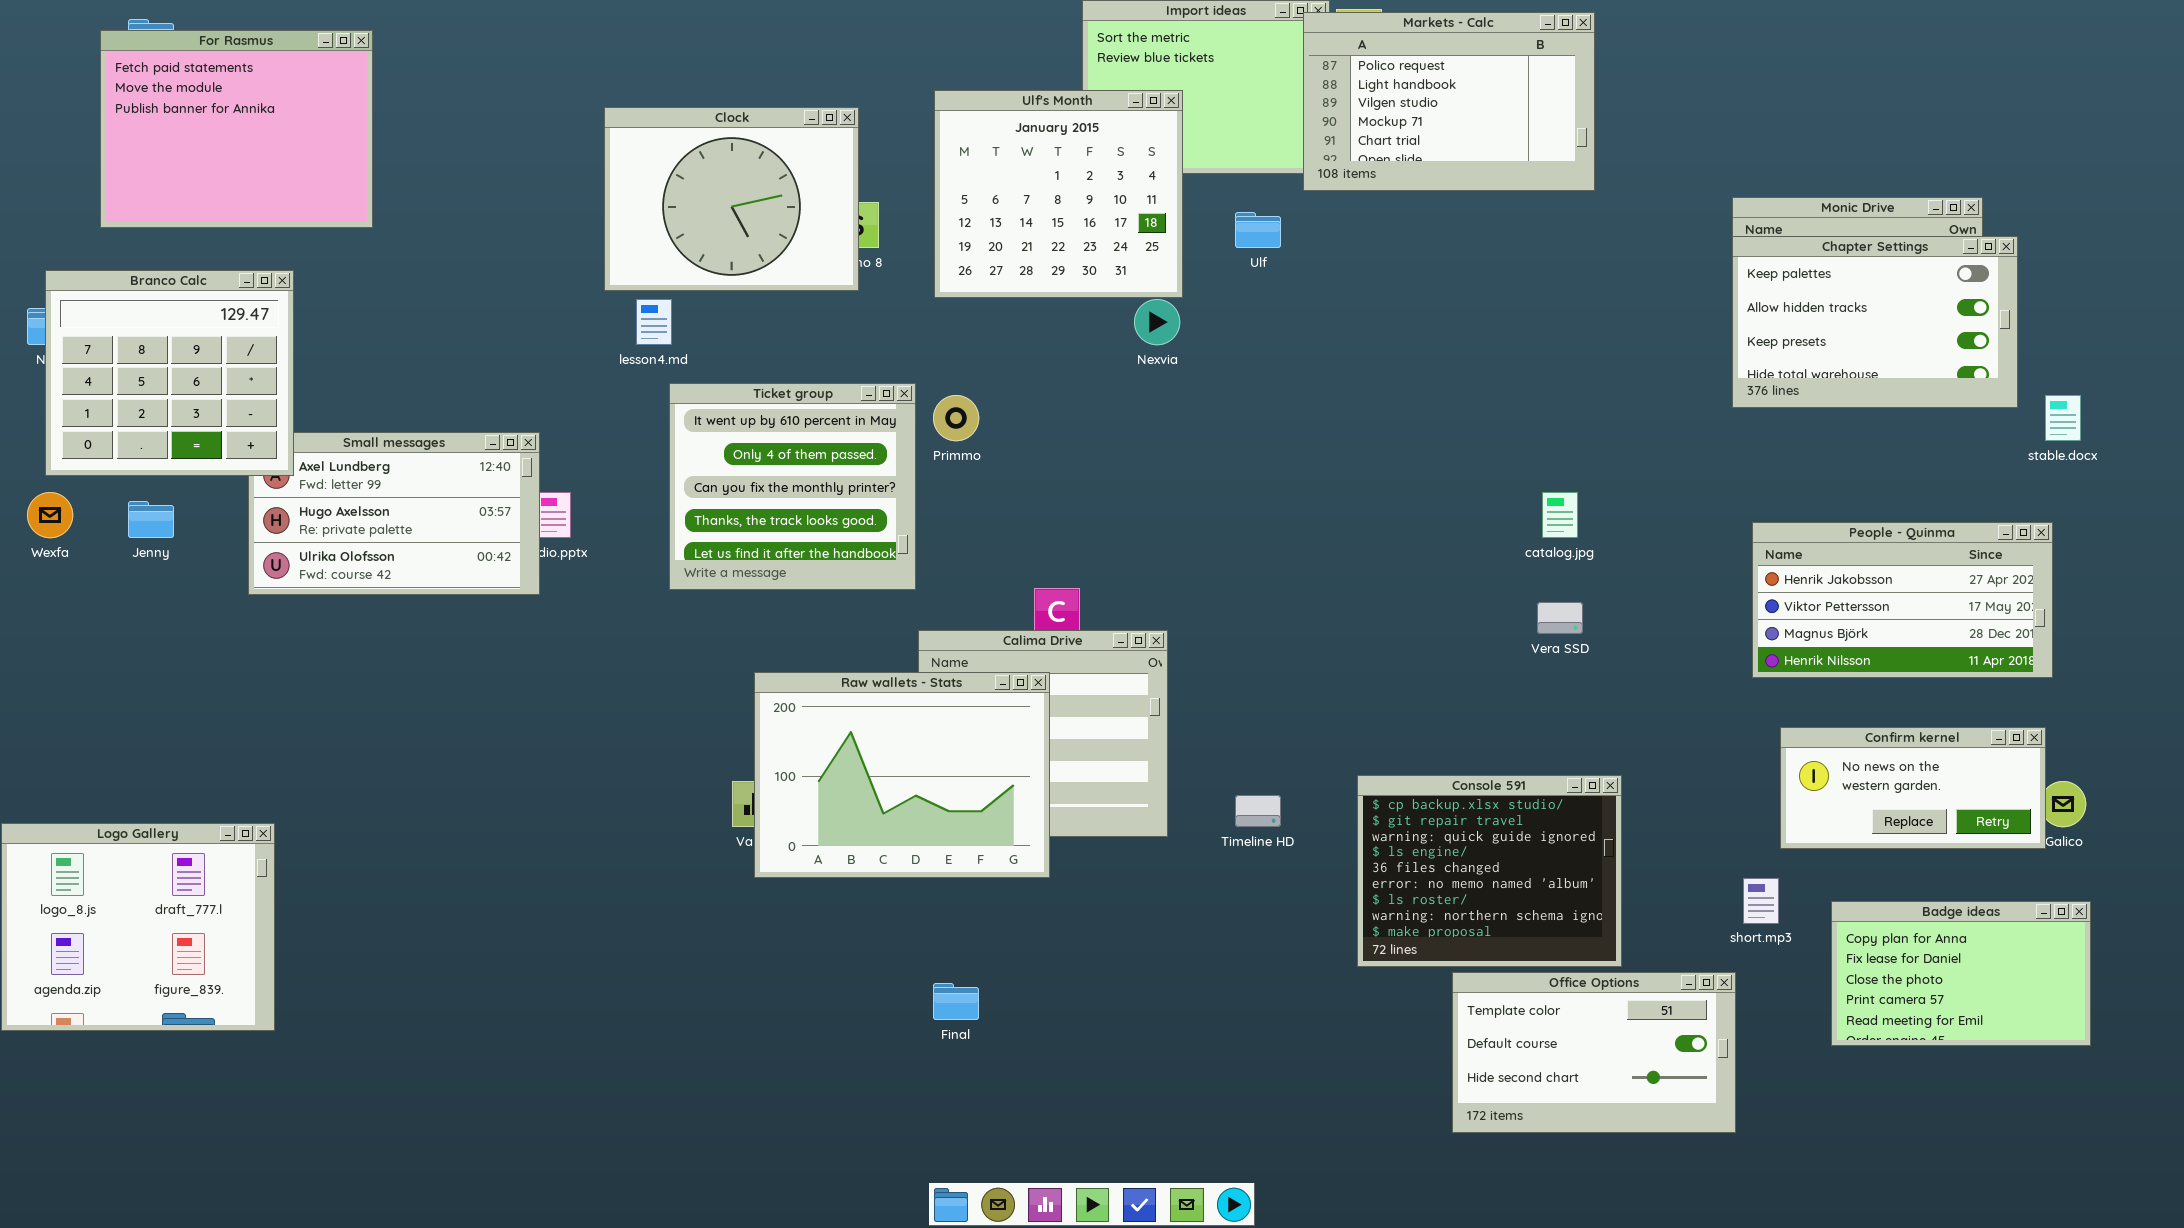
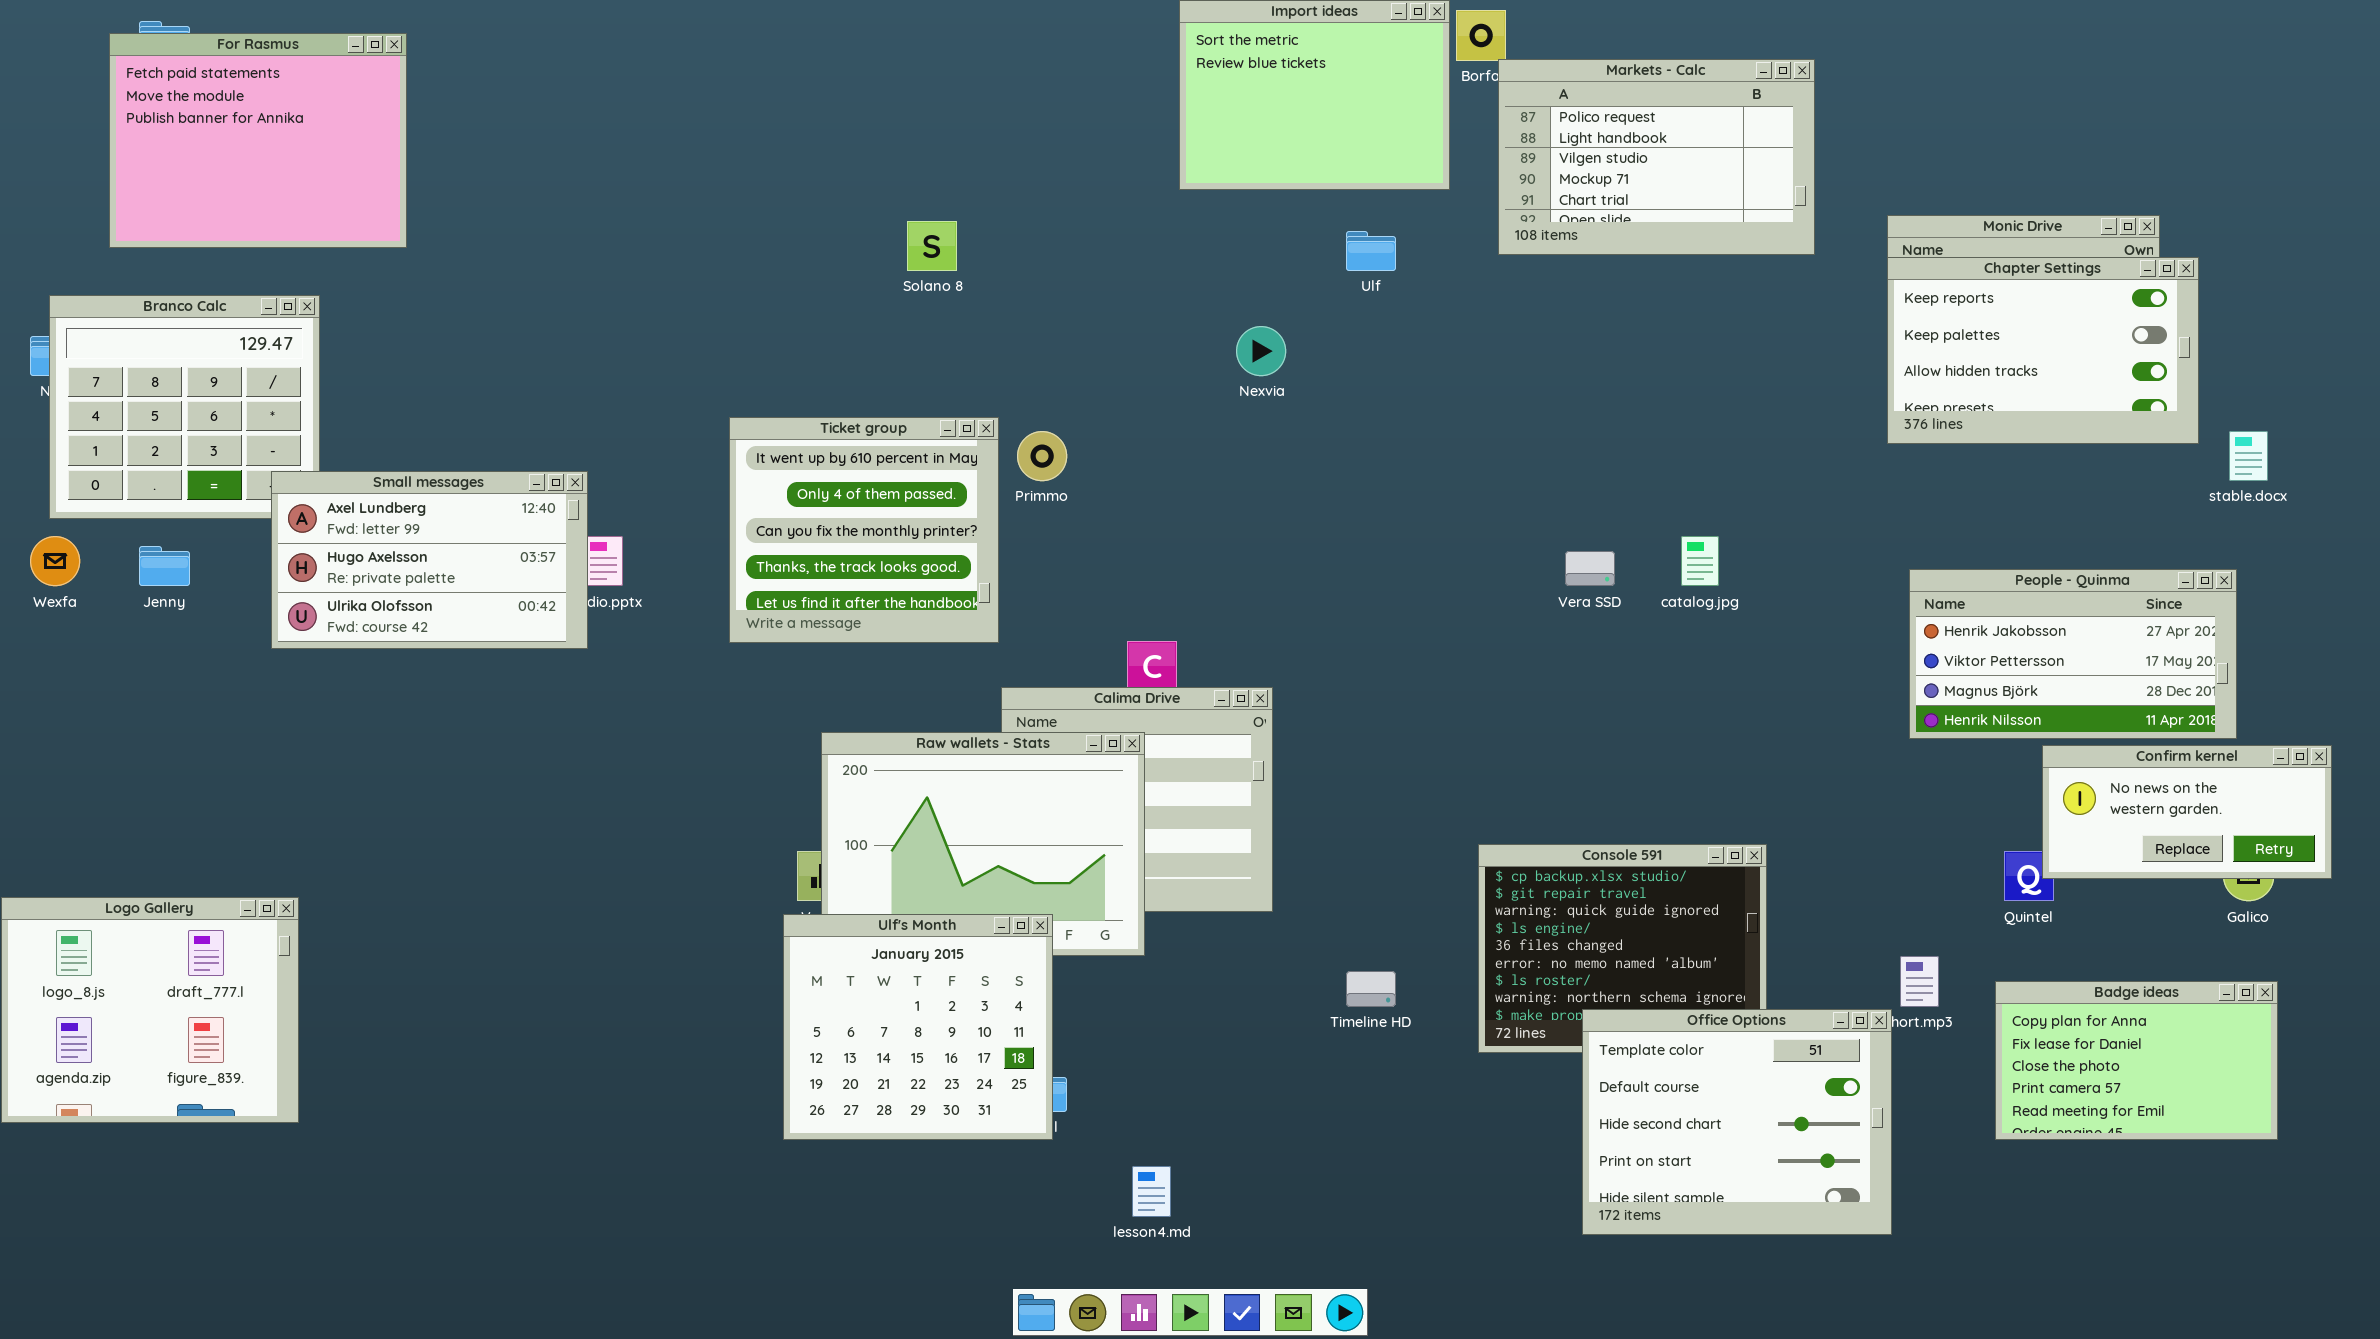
Markets - Calc: [1303,12,1595,191] -> [1498,59,1815,255], moved
Ulf's Month: [934,90,1183,298] -> [783,914,1053,1140], moved
Clock: [604,107,859,291] -> none, closed
Chapter Settings: [1732,236,2018,408] -> [1887,257,2199,444], scrolled up 1 row
lesson4.md: [636,299,672,345] -> [1132,1166,1171,1217], moved
Small messages: [248,432,540,595] -> [271,471,588,649], raised
Vera SSD: [1537,602,1583,634] -> [1565,551,1615,586], moved
Confirm kernel: [1780,727,2046,849] -> [2042,745,2332,879], moved
Timeline HD: [1235,795,1281,827] -> [1346,971,1396,1007], moved
Office Options: [1452,972,1736,1133] -> [1582,1009,1892,1235], resized

